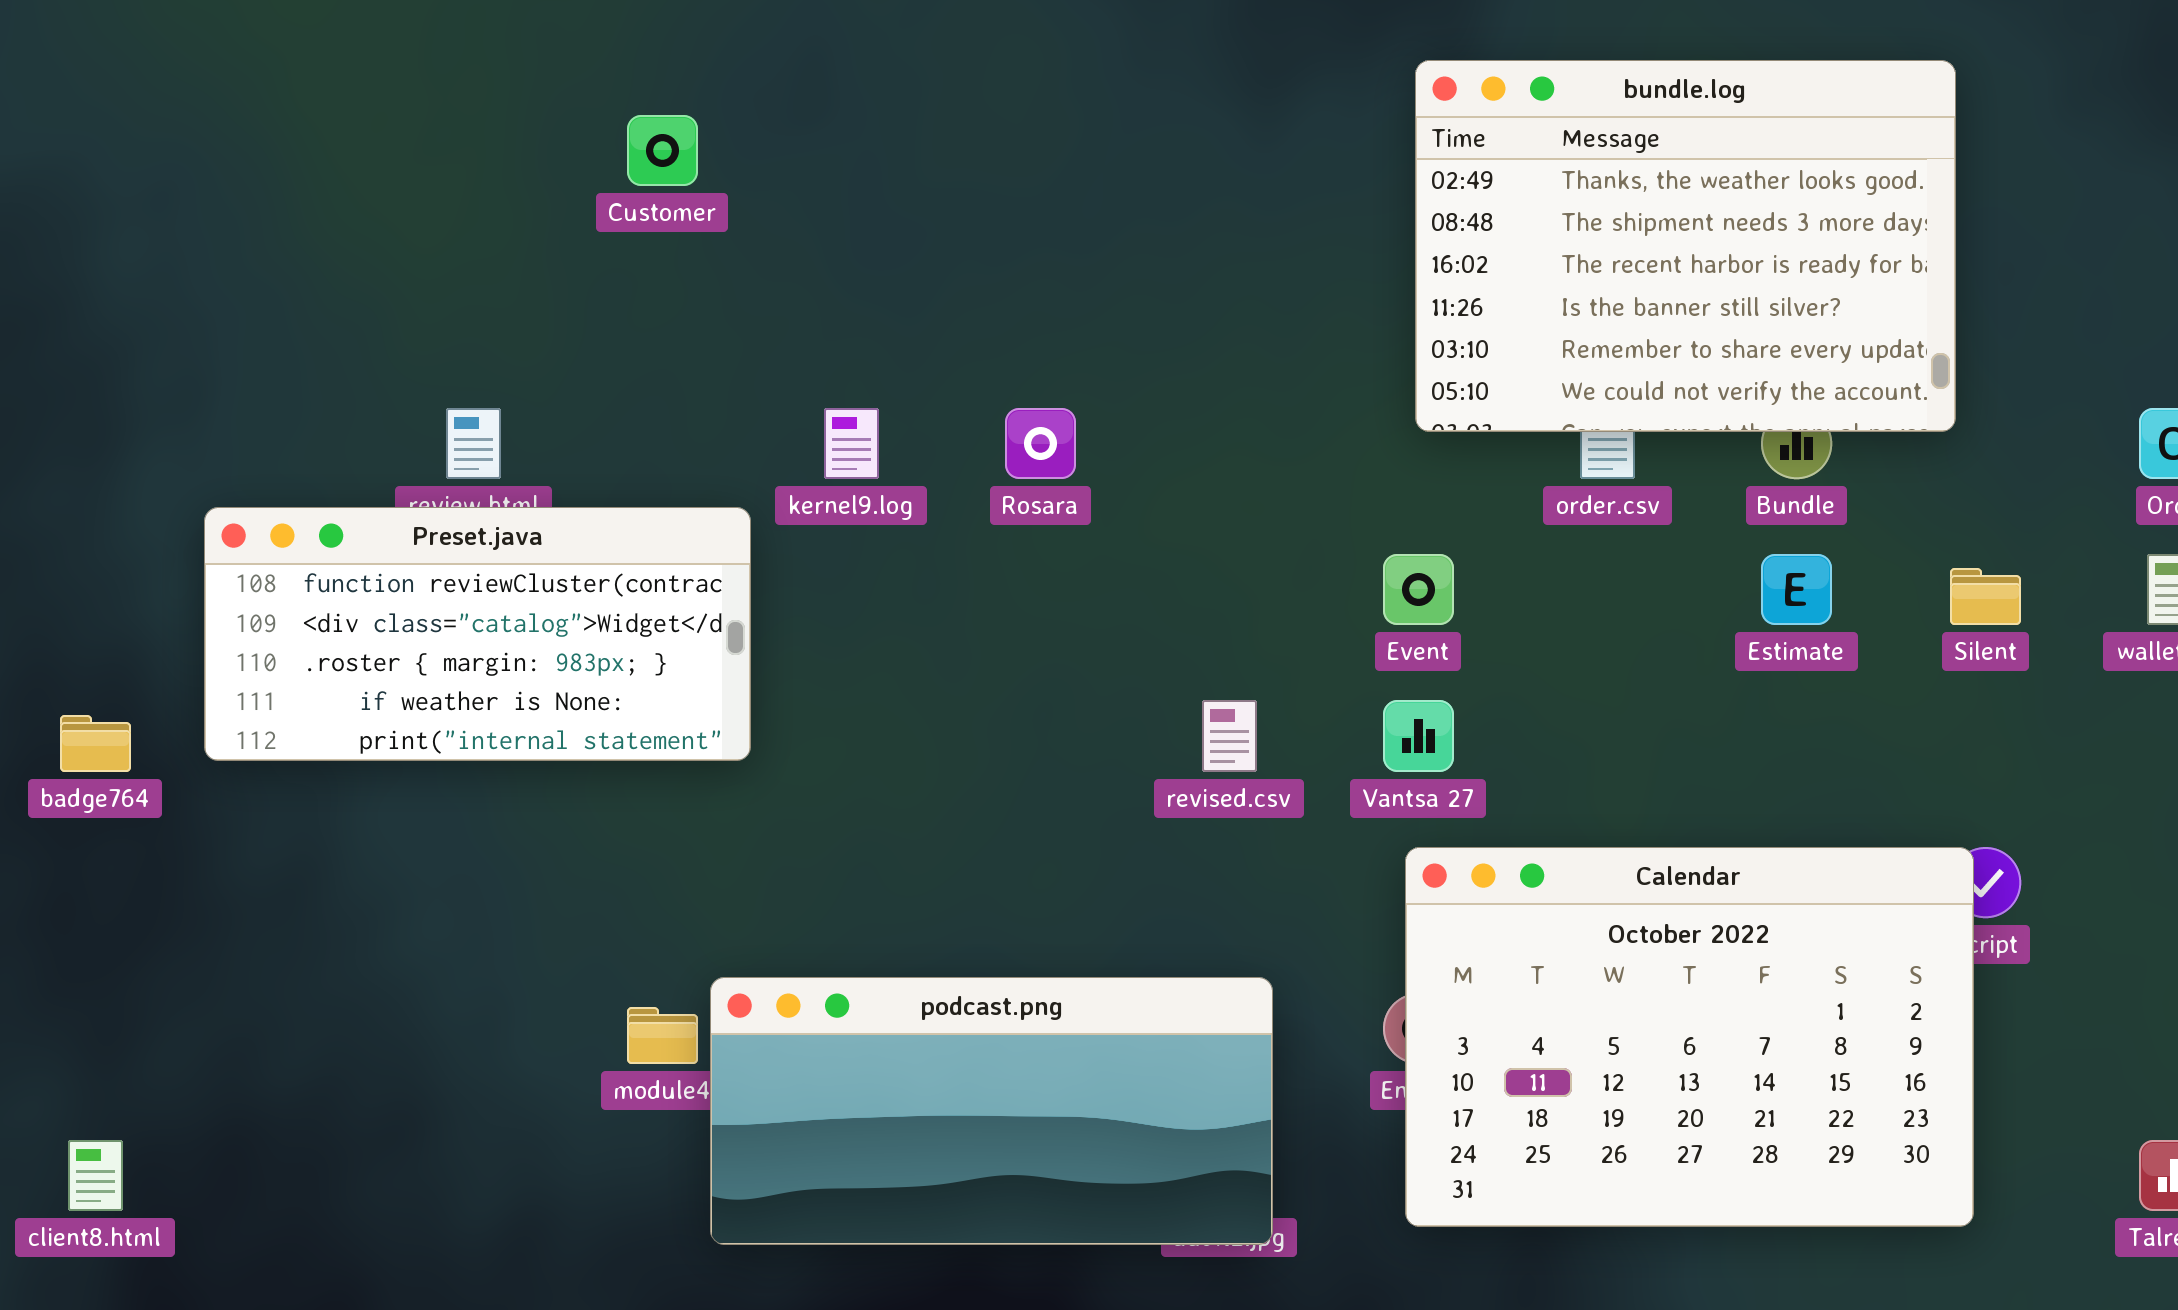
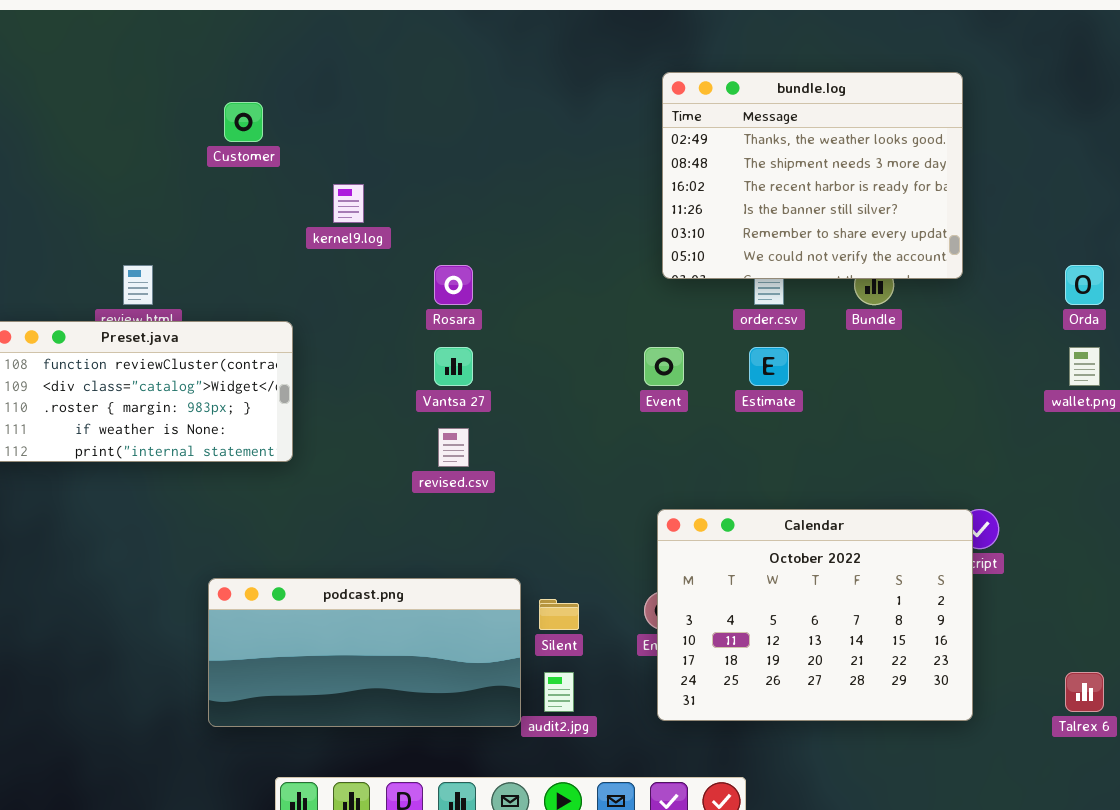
kernel9.log: [824,408,879,479] -> [333,184,364,223], moved
Estimate: [1761,554,1832,625] -> [749,347,789,386], moved
Silent: [1950,568,2021,625] -> [539,599,579,630], moved
revised.csv: [1202,700,1257,772] -> [438,428,469,467], moved
Vantsa 27: [1383,700,1454,772] -> [434,347,473,386], moved
podcast.png: [710,977,1273,1245] -> [208,578,521,727], moved

